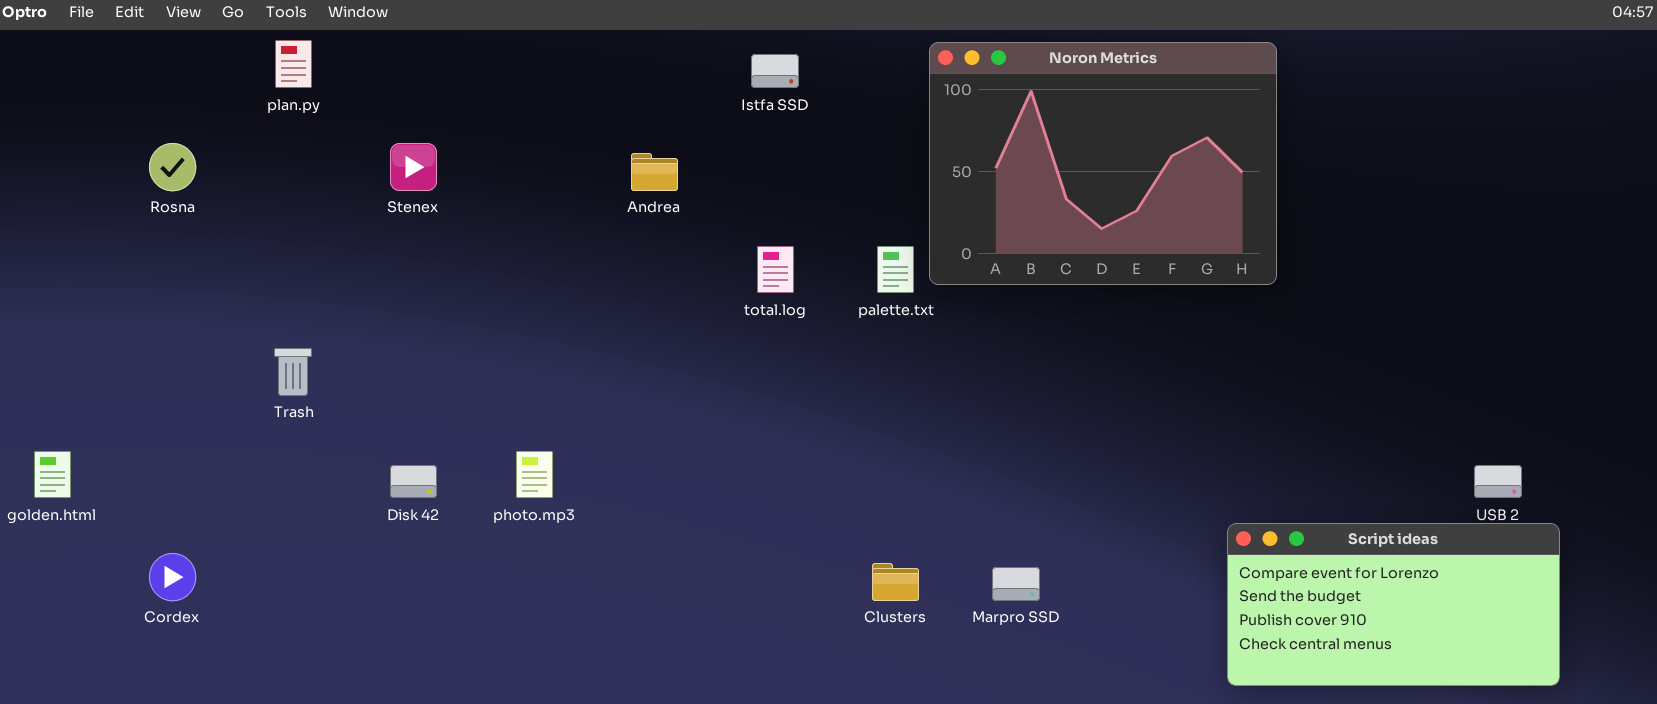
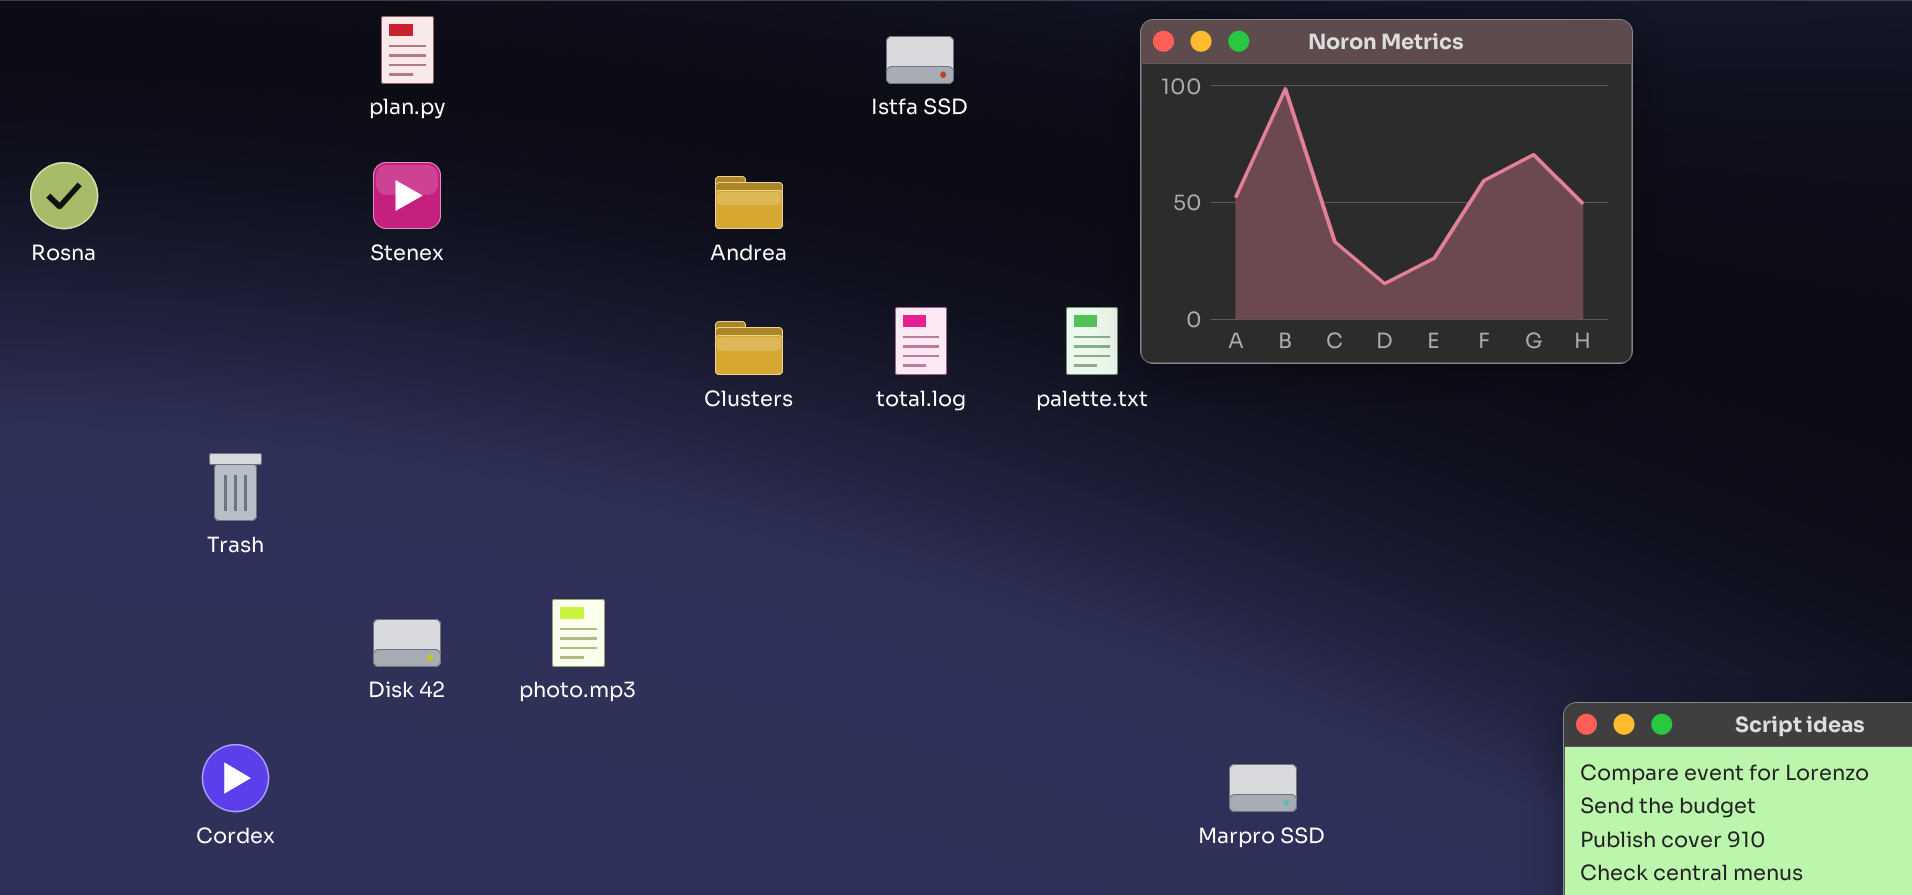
plan.py: [275,40,312,88] -> [381,16,434,84], moved
Cordex: [149,553,196,601] -> [202,744,269,812], moved
Clusters: [872,563,919,601] -> [715,321,783,375], moved

